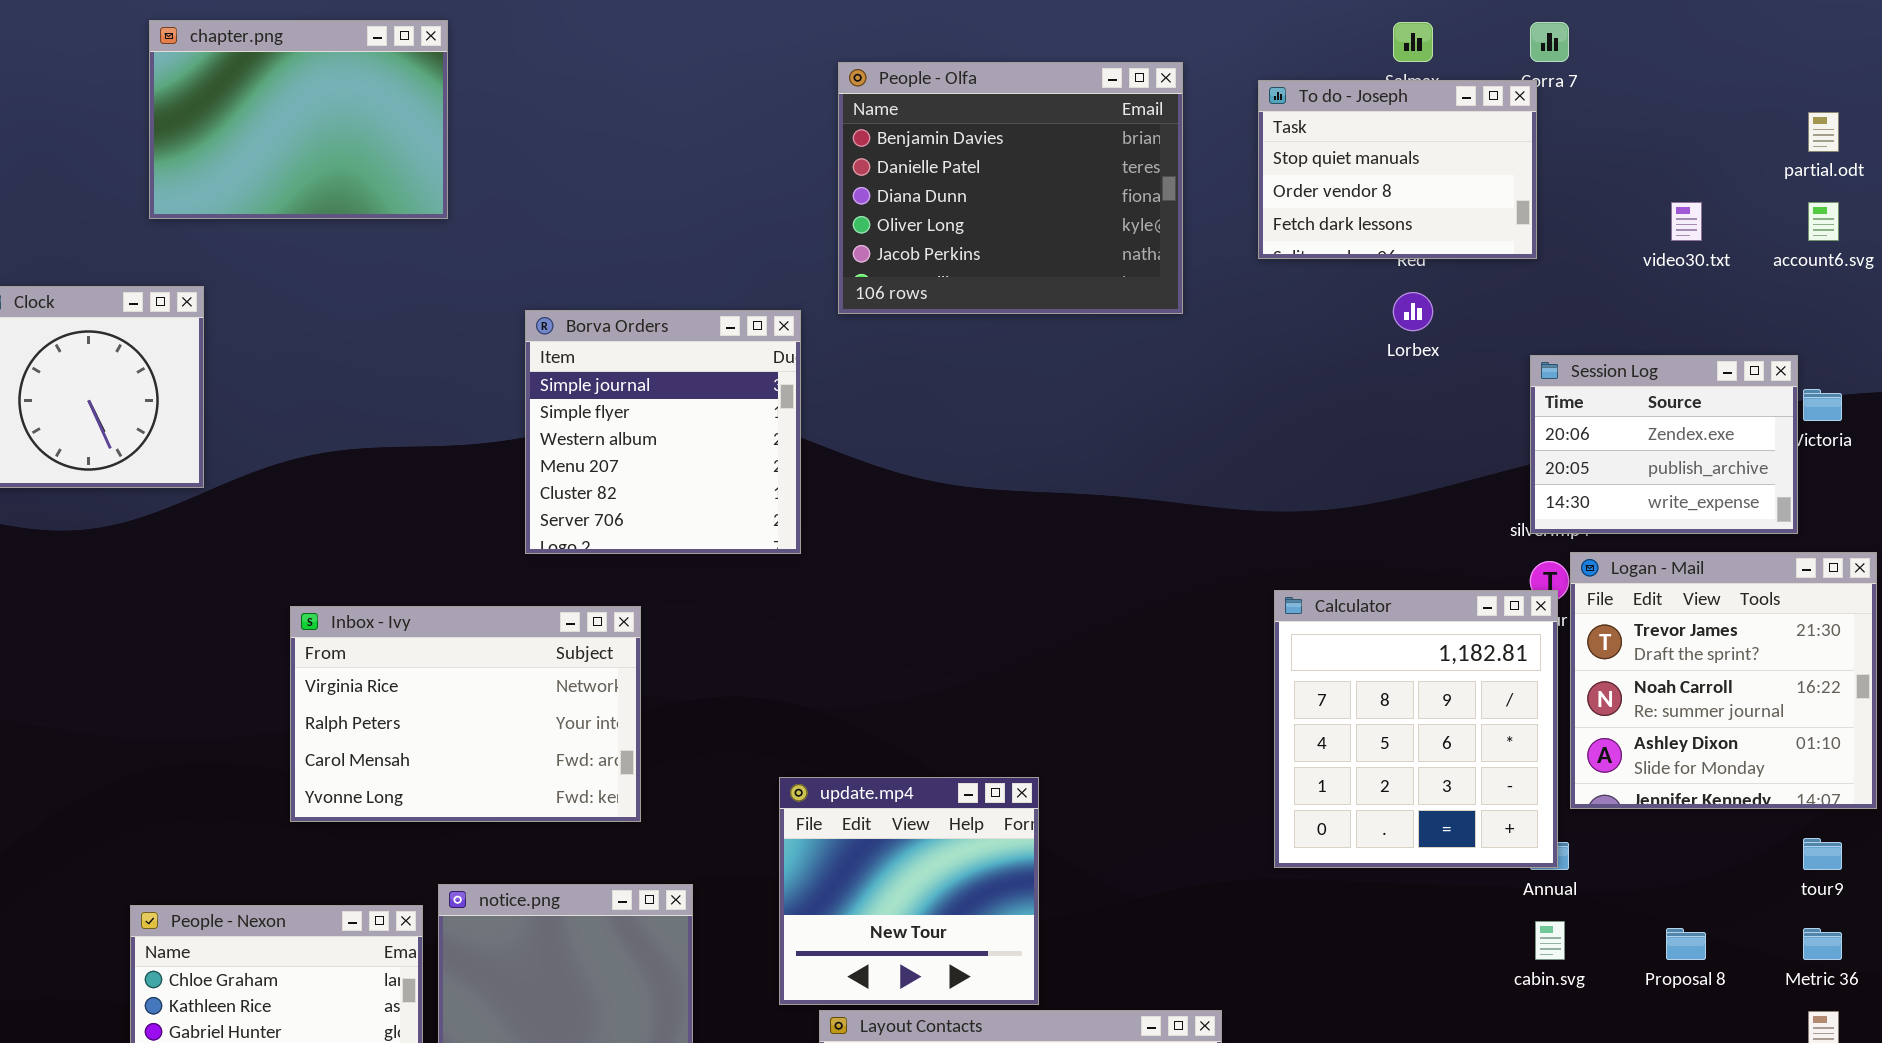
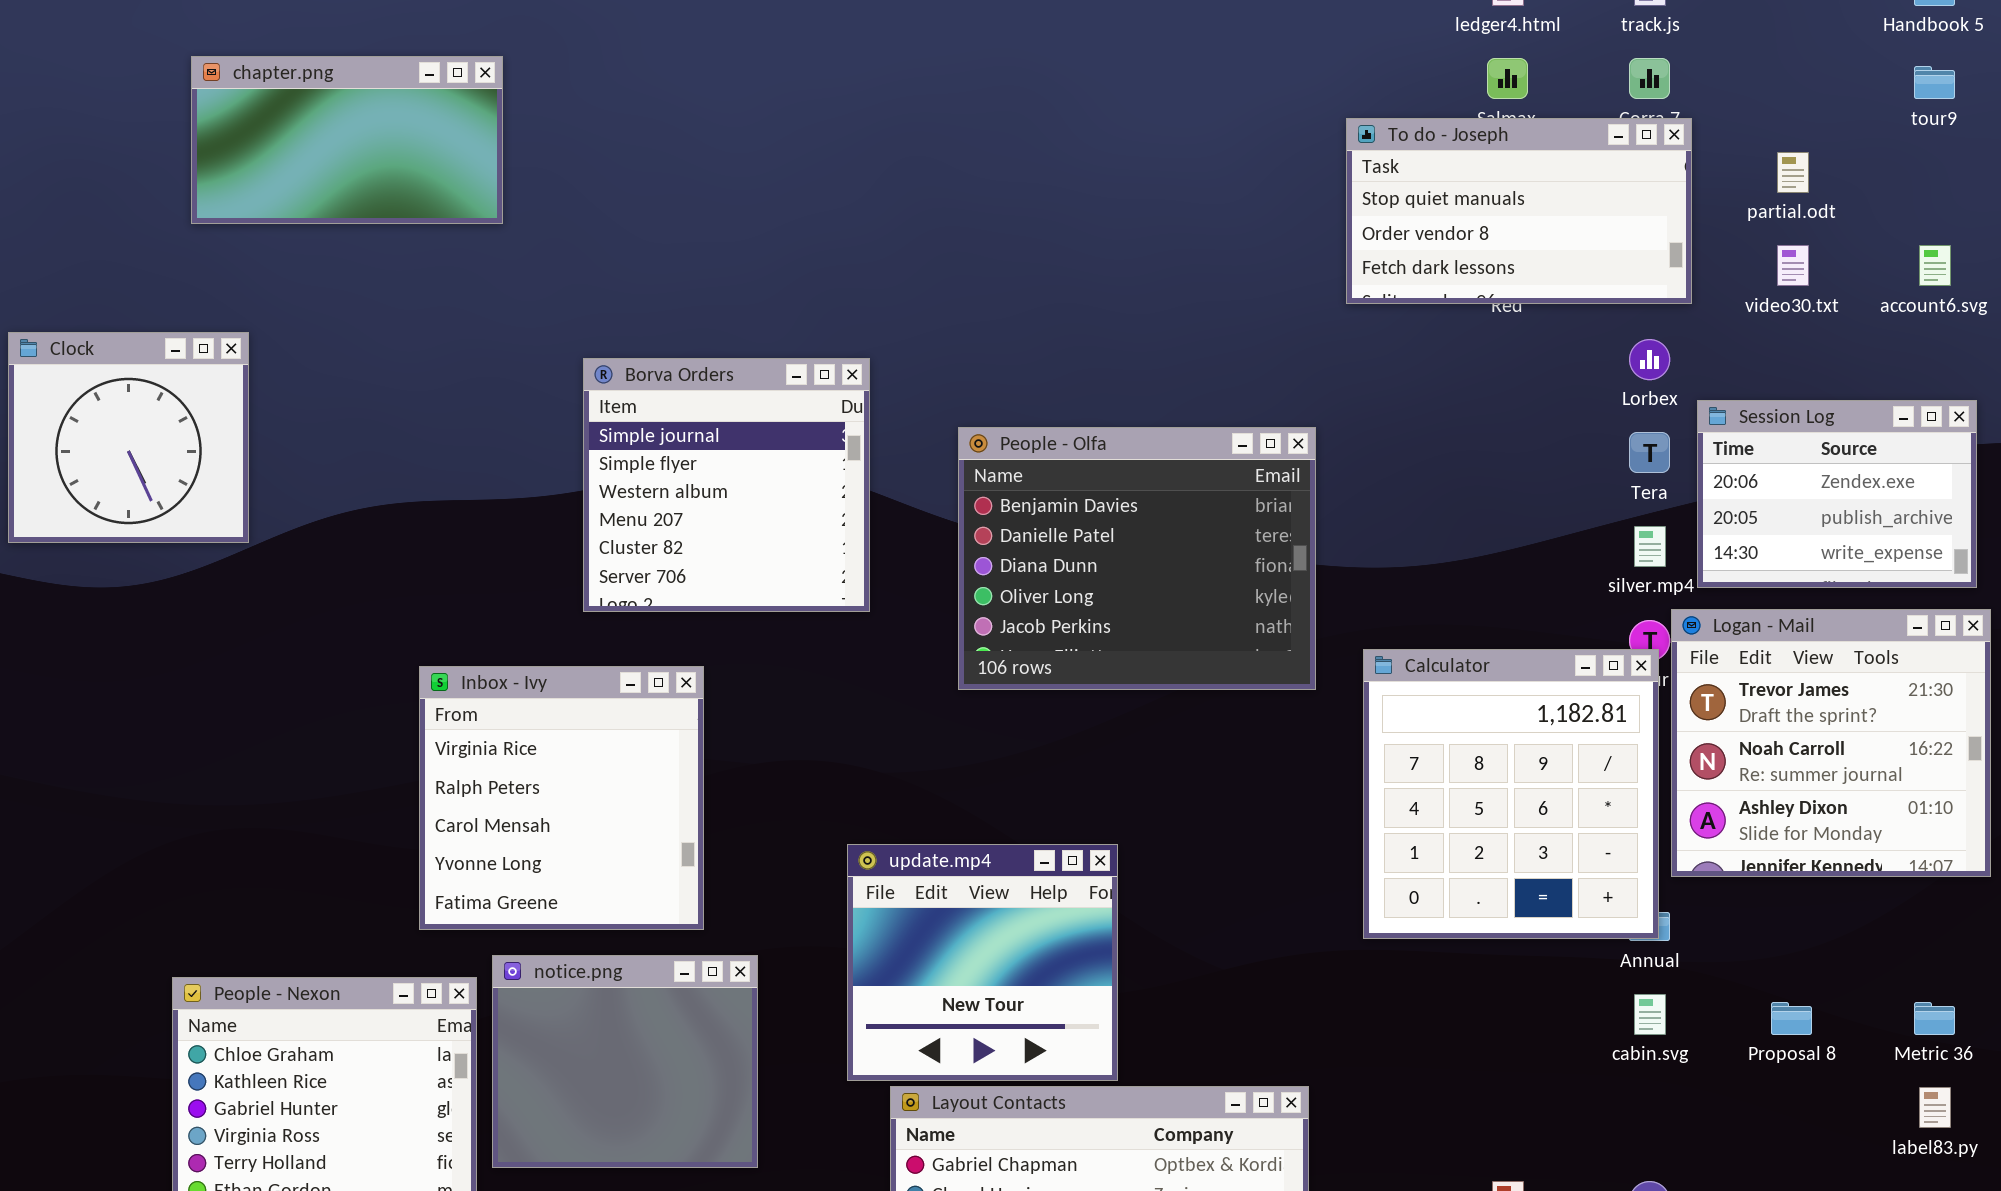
chapter.png: [149,20,448,219] -> [191,56,503,224], resized
People - Olfa: [838,62,1183,314] -> [958,427,1316,690], moved
To do - Joseph: [1258,80,1537,259] -> [1346,118,1692,304], resized
partial.odt: [1808,112,1839,152] -> [1777,152,1809,193], moved
Lorbex: [1393,292,1433,331] -> [1629,339,1670,380], moved
Session Log: [1530,355,1798,534] -> [1697,400,1977,588], moved
Inbox - Ivy: [290,606,641,822] -> [419,666,704,930], resized
tour9: [1803,838,1842,870] -> [1914,66,1955,99], moved

